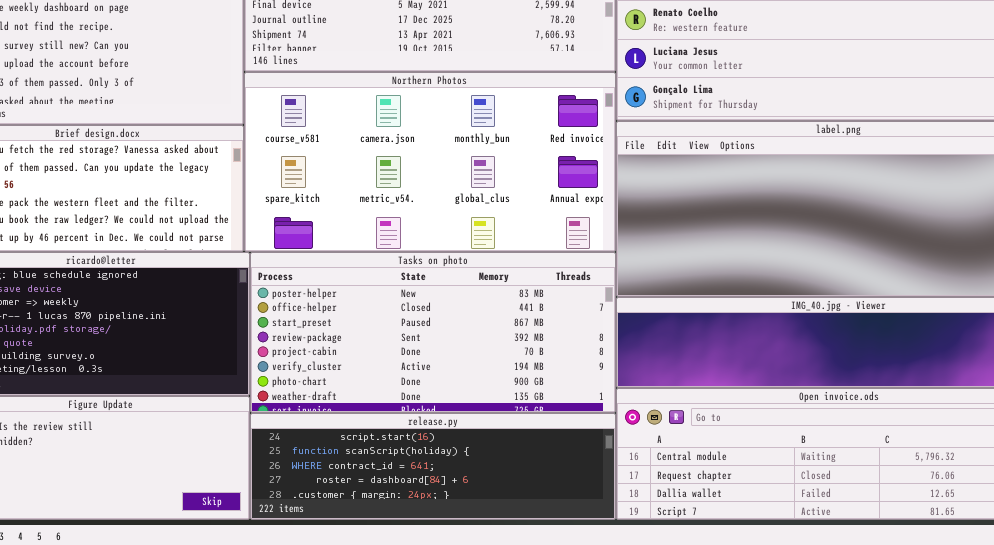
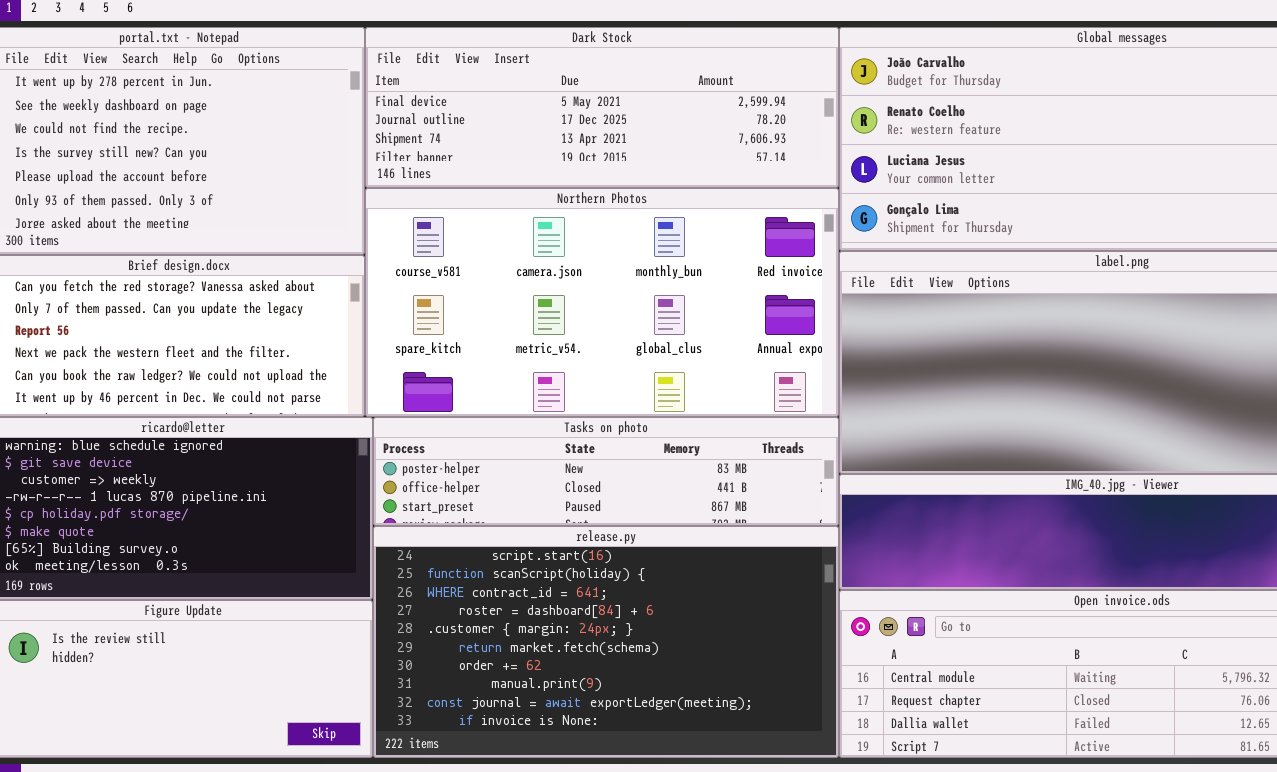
Tasks on photo: [250,252,616,413] -> [373,417,839,526], resized
release.py: [250,413,616,520] -> [373,526,839,758], resized

